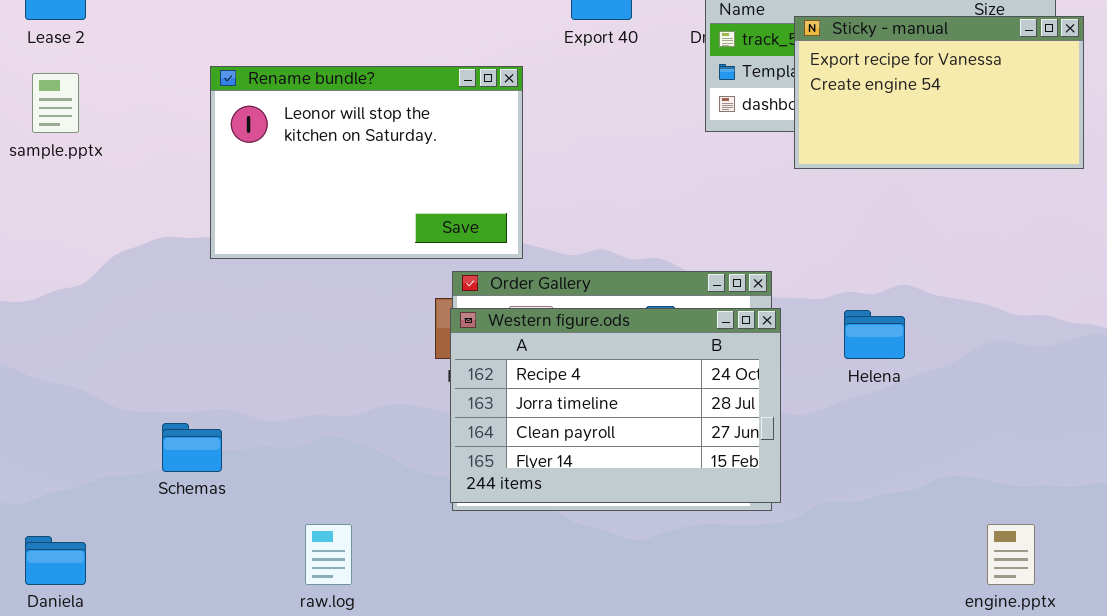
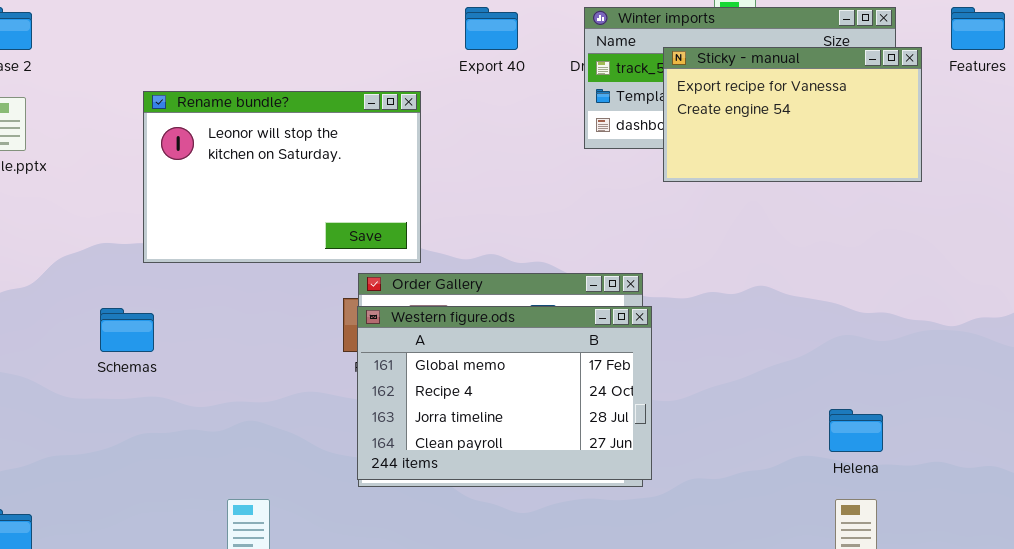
Western figure.ods: [450,308,781,503] -> [357,306,652,480], scrolled up 1 row
Helena: [844,310,905,359] -> [829,409,883,452], moved
Schemas: [162,423,222,472] -> [100,308,154,352], moved

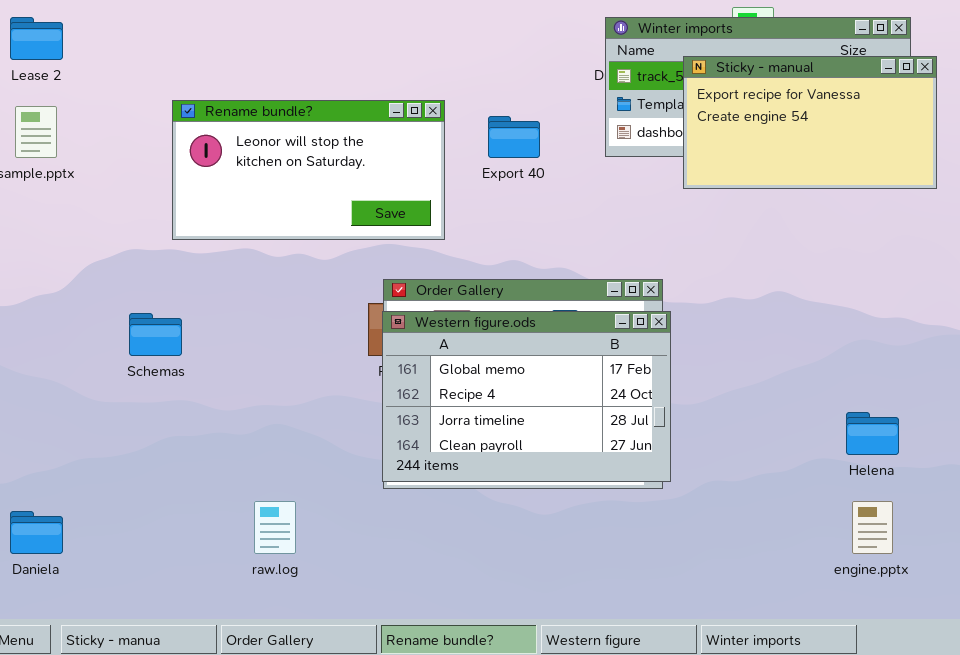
Export 40: [465,7,518,50] -> [488,116,540,158], moved
Rename bundle?: [143,91,421,263] -> [172,100,445,240], resized

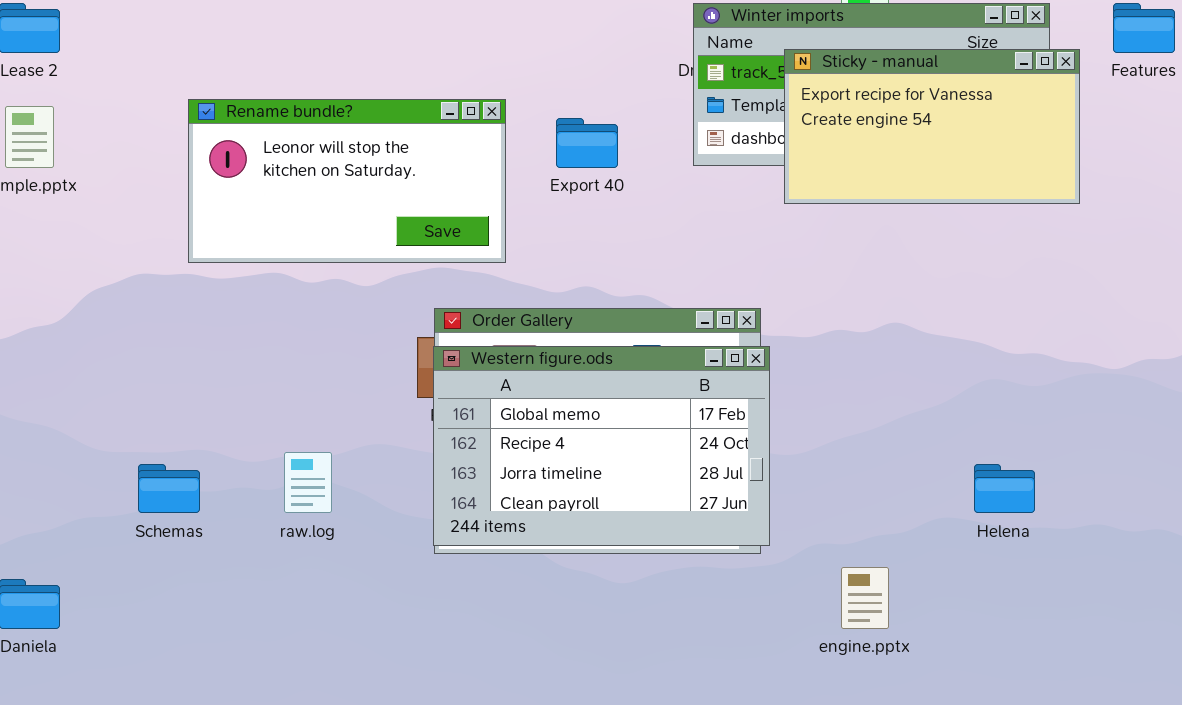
Schemas: [129,313,182,356] -> [138,464,200,513], moved
raw.log: [254,501,296,554] -> [284,452,332,513], moved
engine.pptx: [852,501,893,554] -> [841,567,889,629], moved

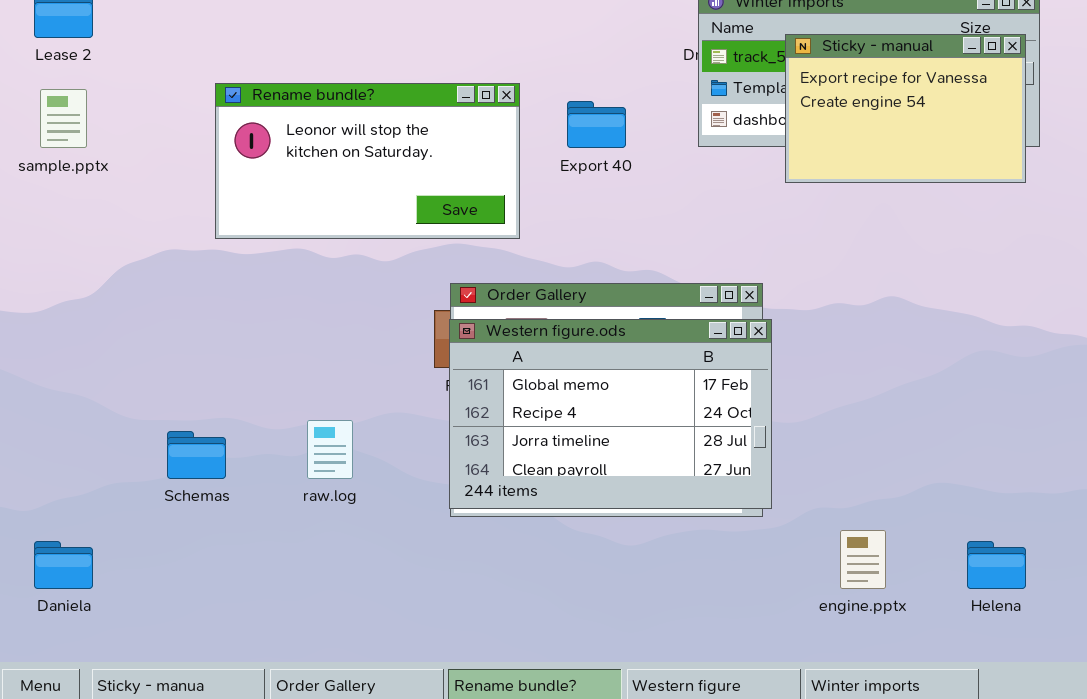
Sticky - manual: [784,49,1080,204] -> [785,34,1026,183], resized
Helena: [974,464,1035,513] -> [967,541,1026,589], moved

